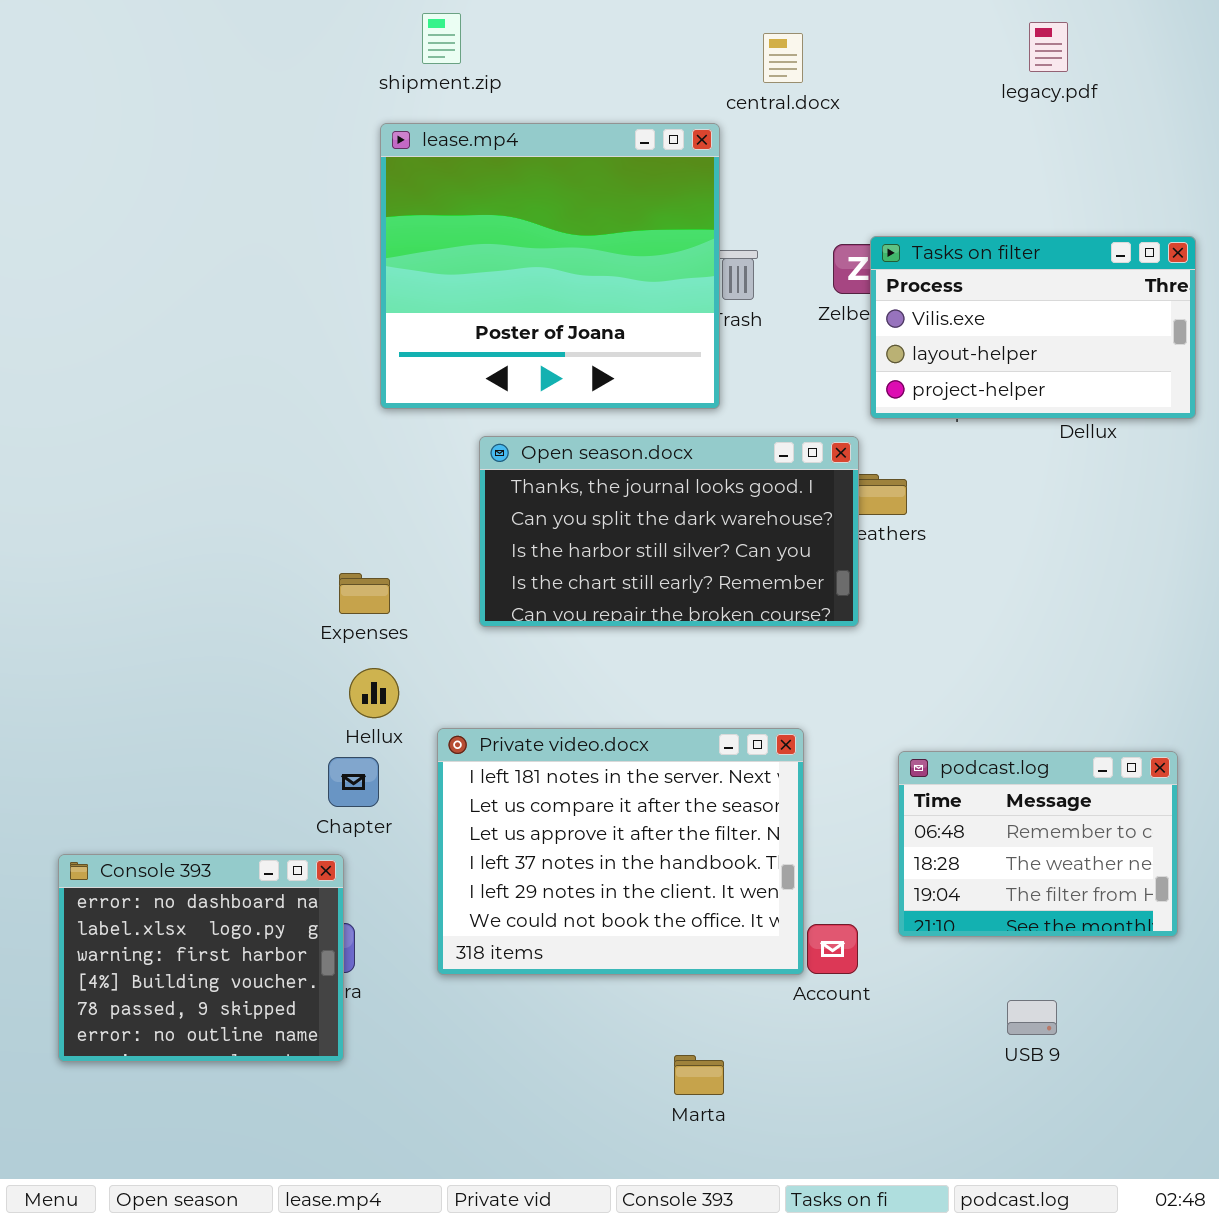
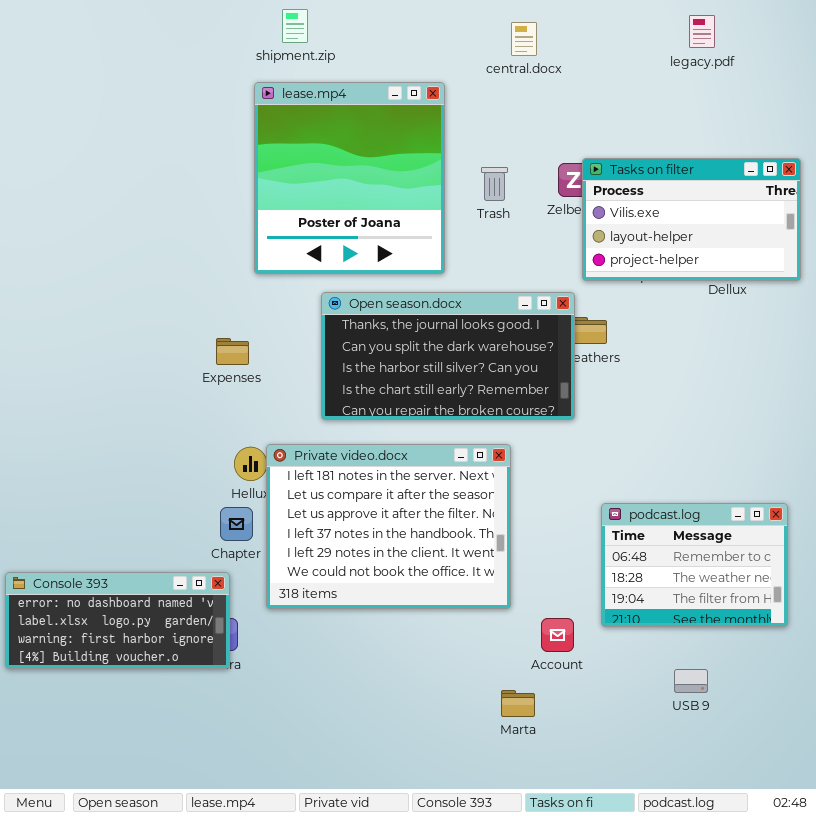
lease.mp4: [380,123,720,409] -> [254,82,445,274], resized
Expenses: [339,573,390,614] -> [216,338,249,365], moved
Private video.docx: [437,728,804,975] -> [266,444,511,609], moved
Console 393: [58,854,344,1062] -> [5,572,230,669], resized
Marta: [674,1055,724,1095] -> [501,690,535,717], moved

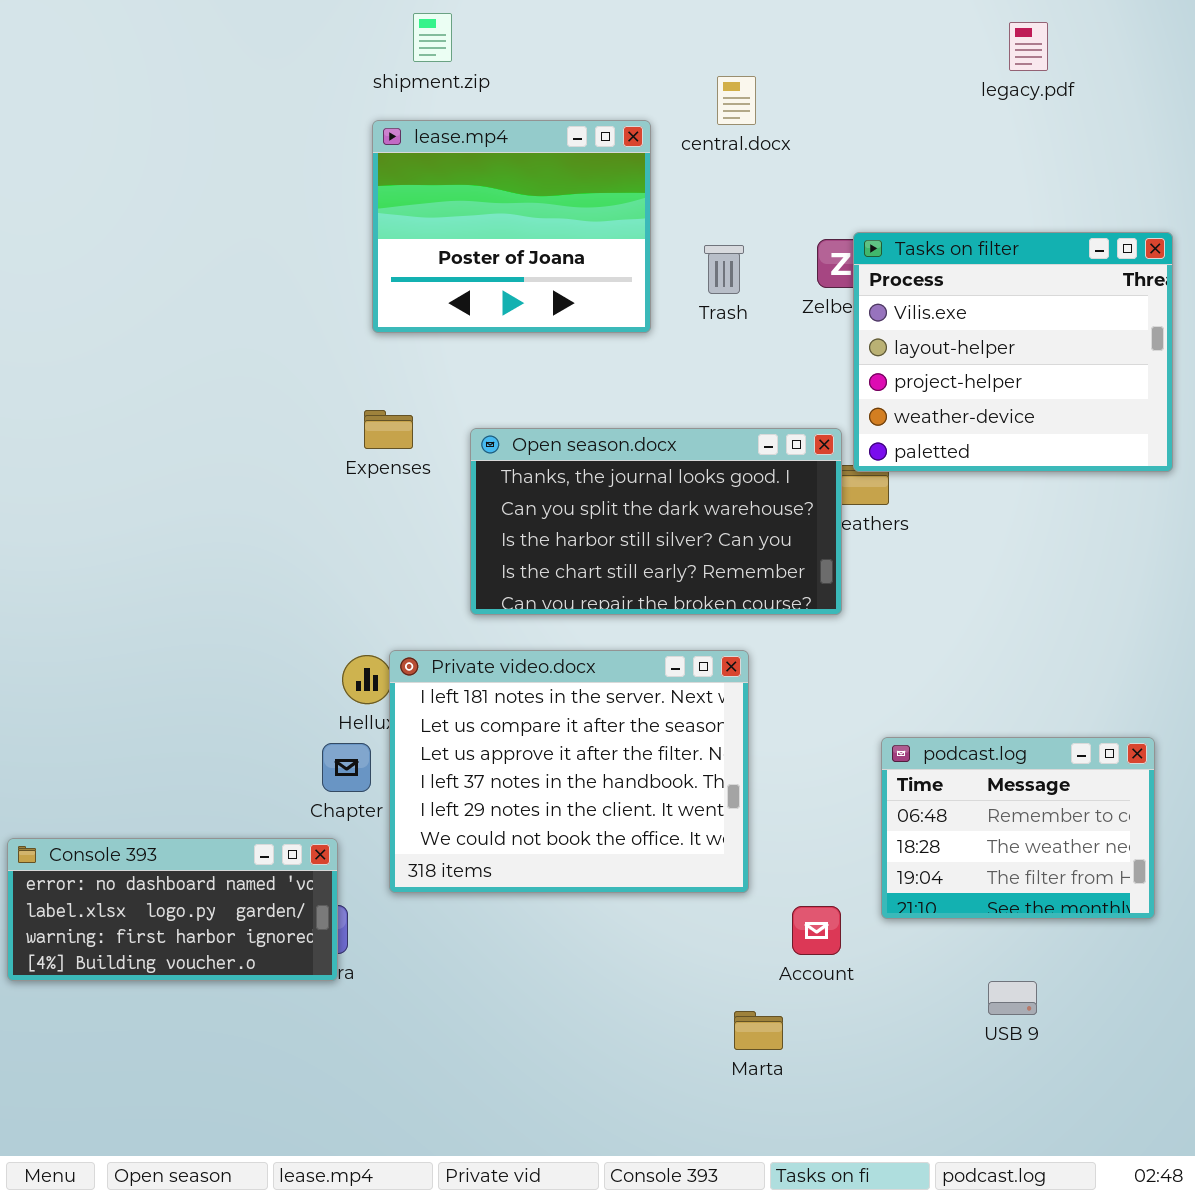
central.docx: [511,22,537,56] -> [717,76,756,125], moved
lease.mp4: [254,82,445,274] -> [372,120,651,333], resized
Tasks on filter: [582,158,801,281] -> [853,232,1173,472], resized
Expenses: [216,338,249,365] -> [364,410,413,449], moved

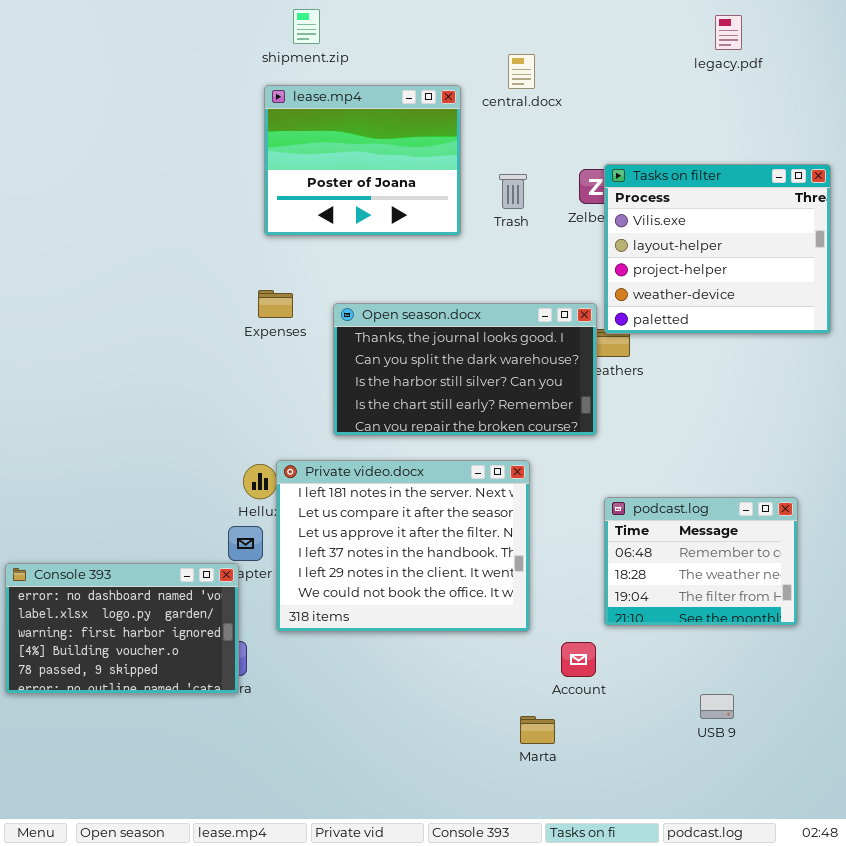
podcast.log: [881,737,1155,919] -> [604,497,798,626], moved
Console 393: [7,838,338,981] -> [5,563,239,694], resized

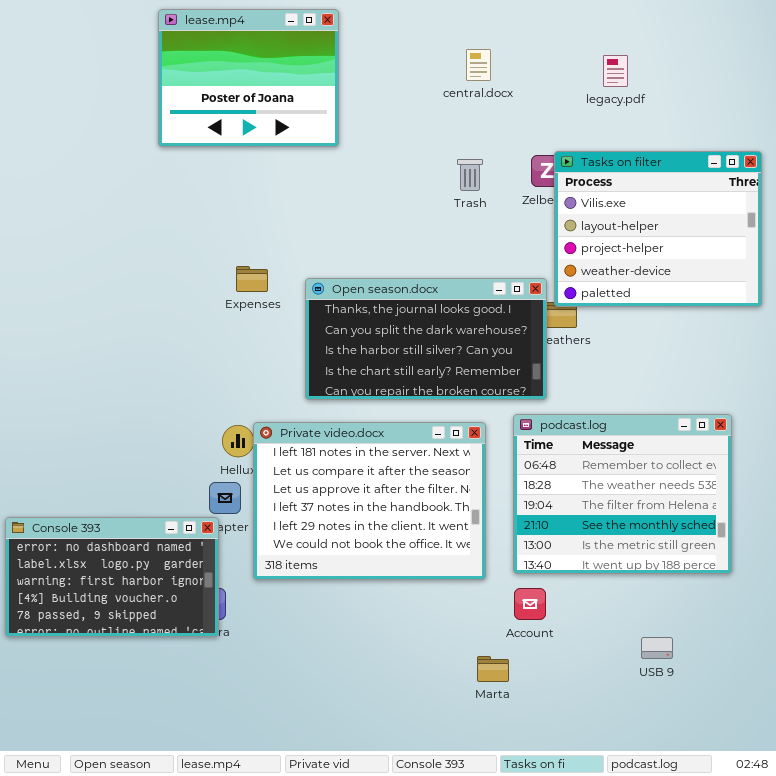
legacy.pdf: [715,15,742,50] -> [603,55,628,87], moved
lease.mp4: [264,85,461,236] -> [158,9,339,147], moved
podcast.log: [604,497,798,626] -> [513,414,732,574], resized

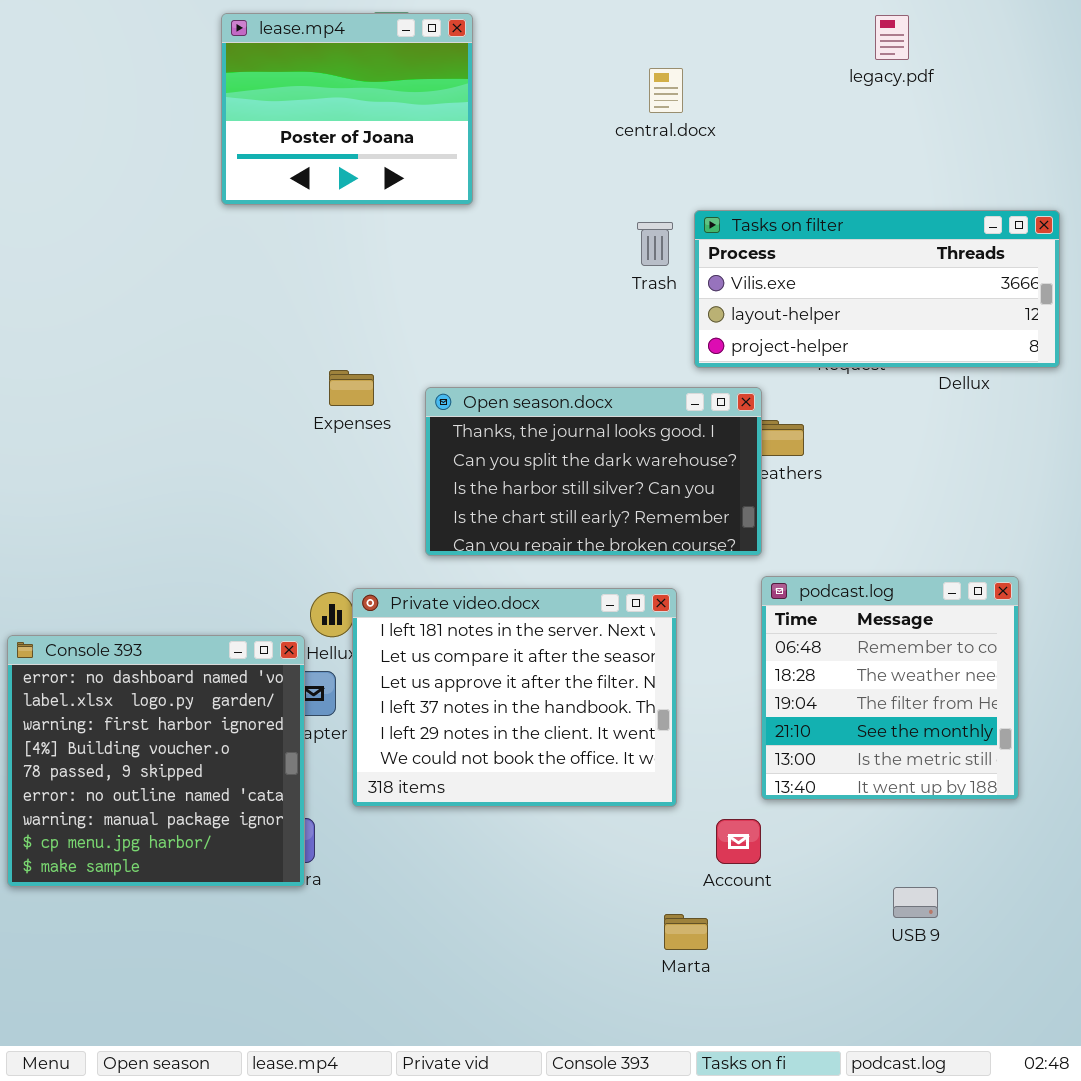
legacy.pdf: [603,55,628,87] -> [875,15,909,60], moved
Tasks on filter: [554,151,762,307] -> [694,210,1060,368], resized
podcast.log: [513,414,732,574] -> [761,576,1019,800], resized
Console 393: [5,517,219,637] -> [7,635,305,887], resized

